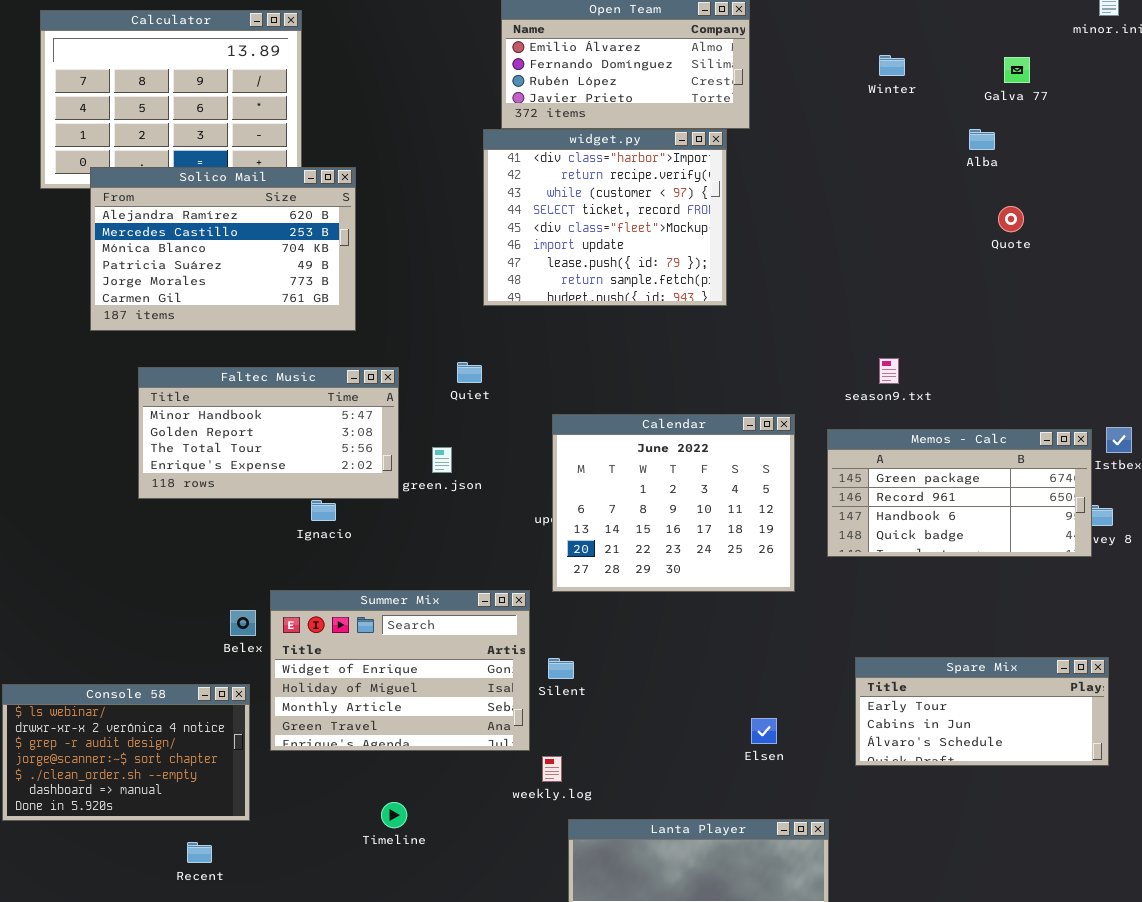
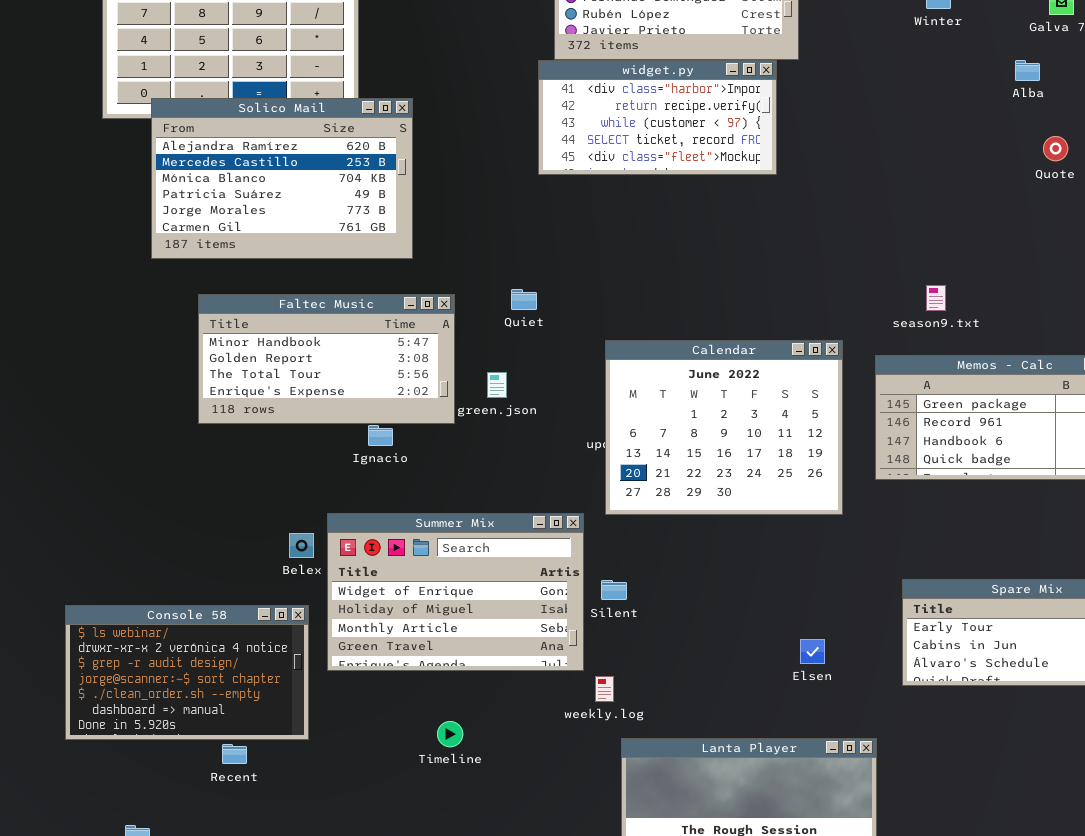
widget.py: [483,129,727,306] -> [538,60,777,175], resized
Recent: [187,842,212,863] -> [222,744,247,764], moved

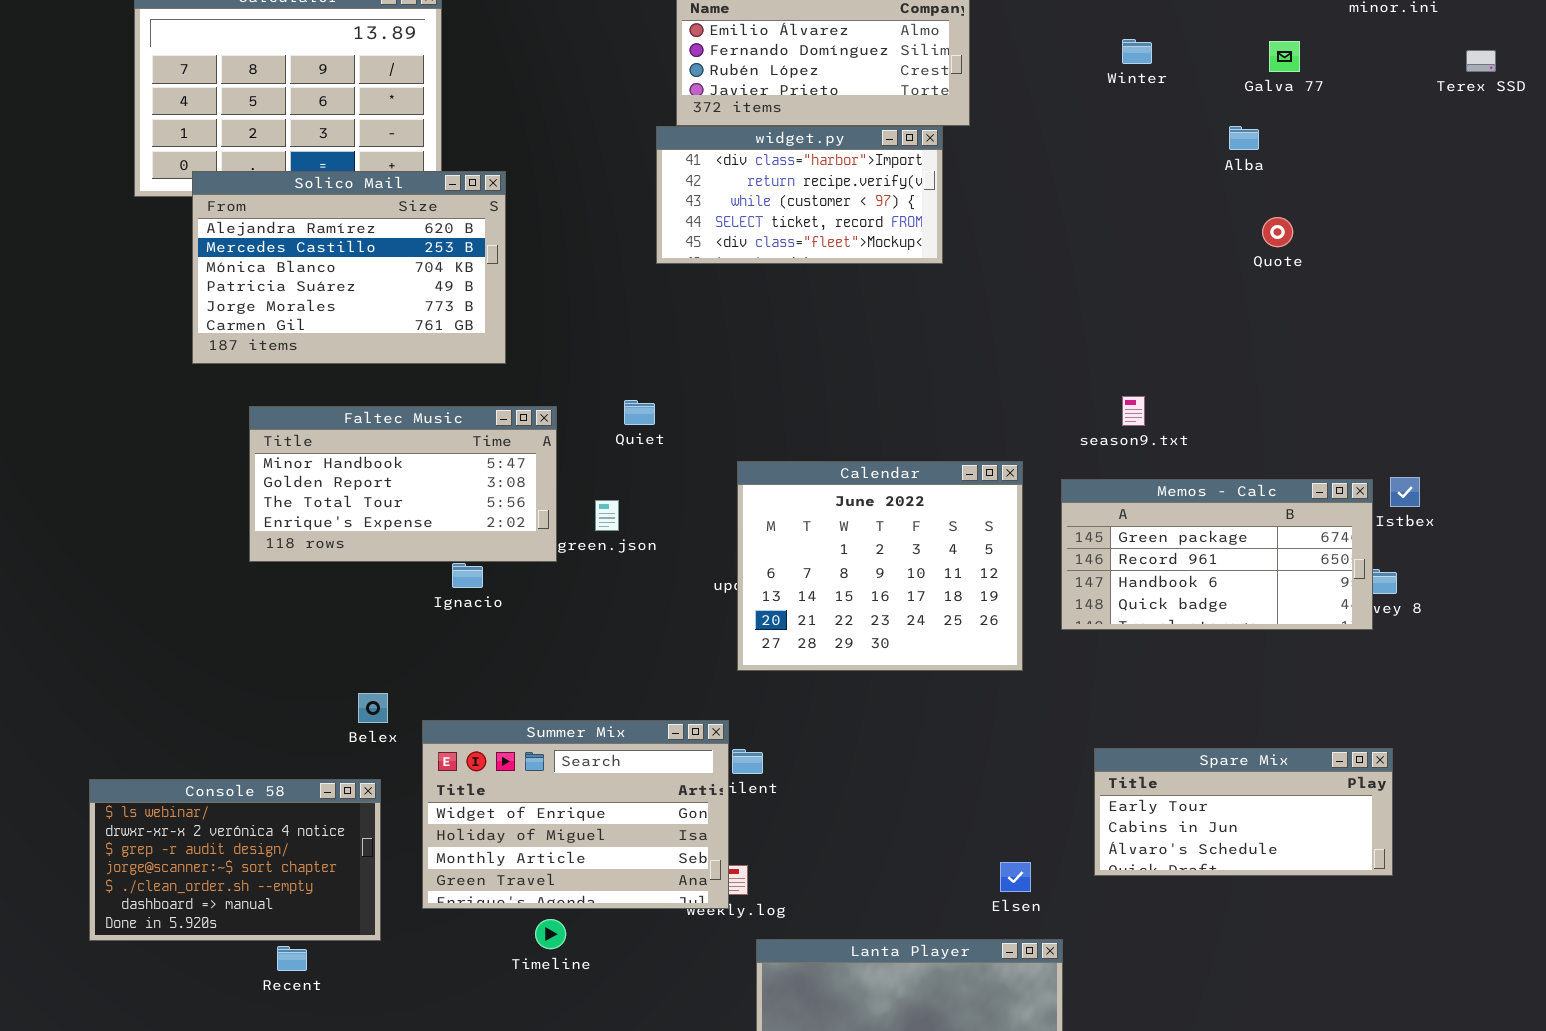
Summer Mix: [327,513,584,671] -> [422,720,729,909], moved
Elsen: [800,639,825,664] -> [1000,862,1031,892], moved

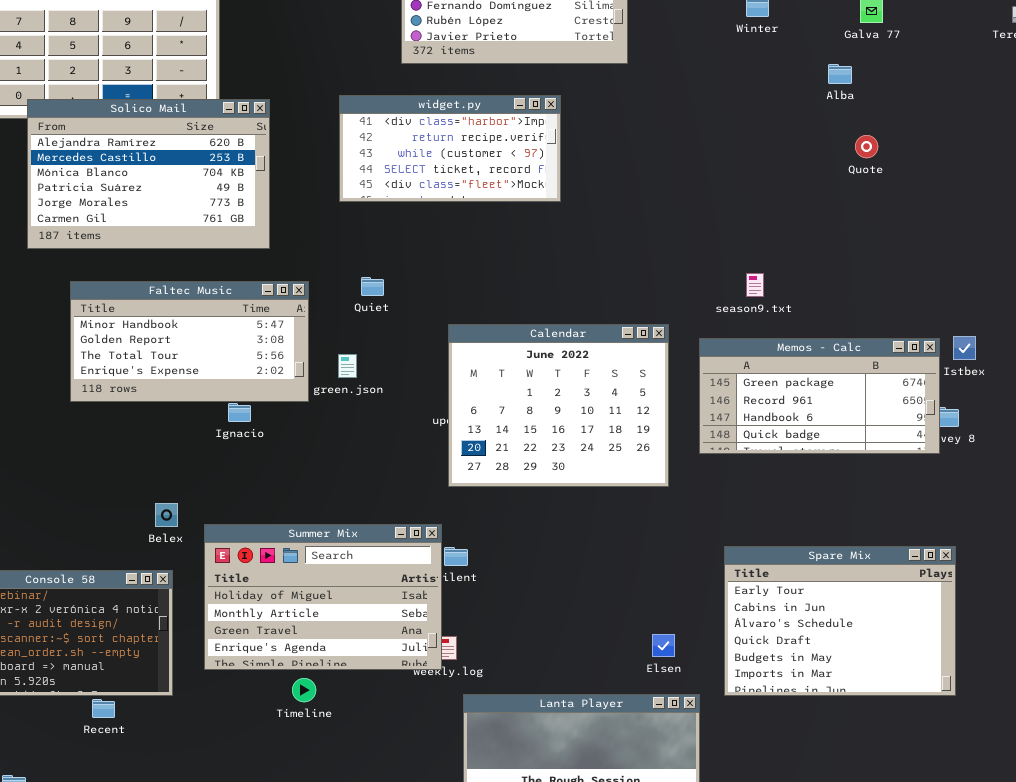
widget.py: [656,126,943,264] -> [339,95,561,202], moved
Summer Mix: [422,720,729,909] -> [204,524,442,670], scrolled down 1 row
Spare Mix: [1094,748,1393,876] -> [724,546,956,696], resized

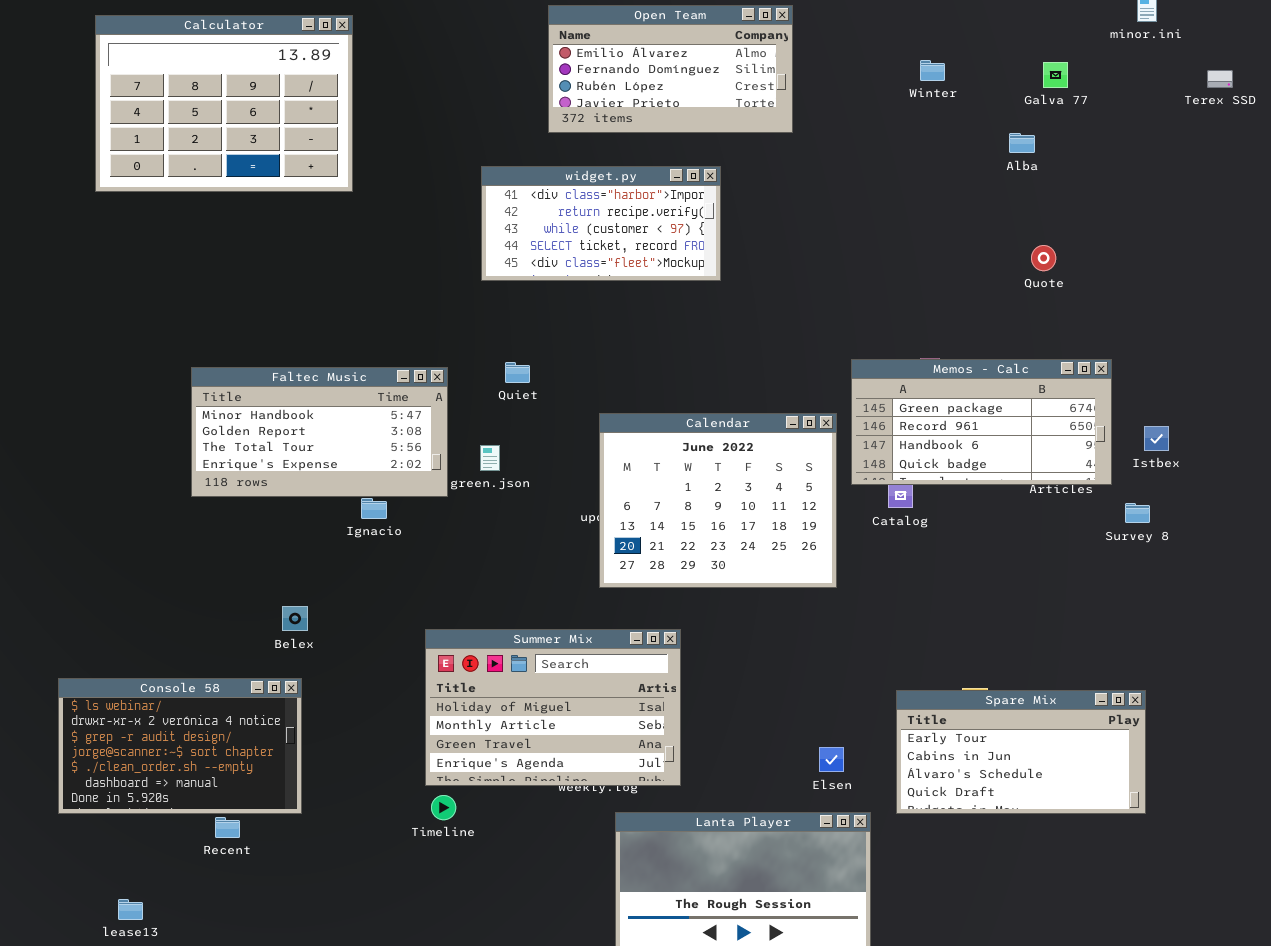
Solico Mail: [27,99,270,249] -> none, closed
Quote: [855,135,878,158] -> [1031,245,1056,271], moved
Memos - Calc: [699,338,940,454] -> [851,359,1112,485], moved
Summer Mix: [204,524,442,670] -> [425,629,681,786], moved
Spare Mix: [724,546,956,696] -> [896,690,1146,814], resized

